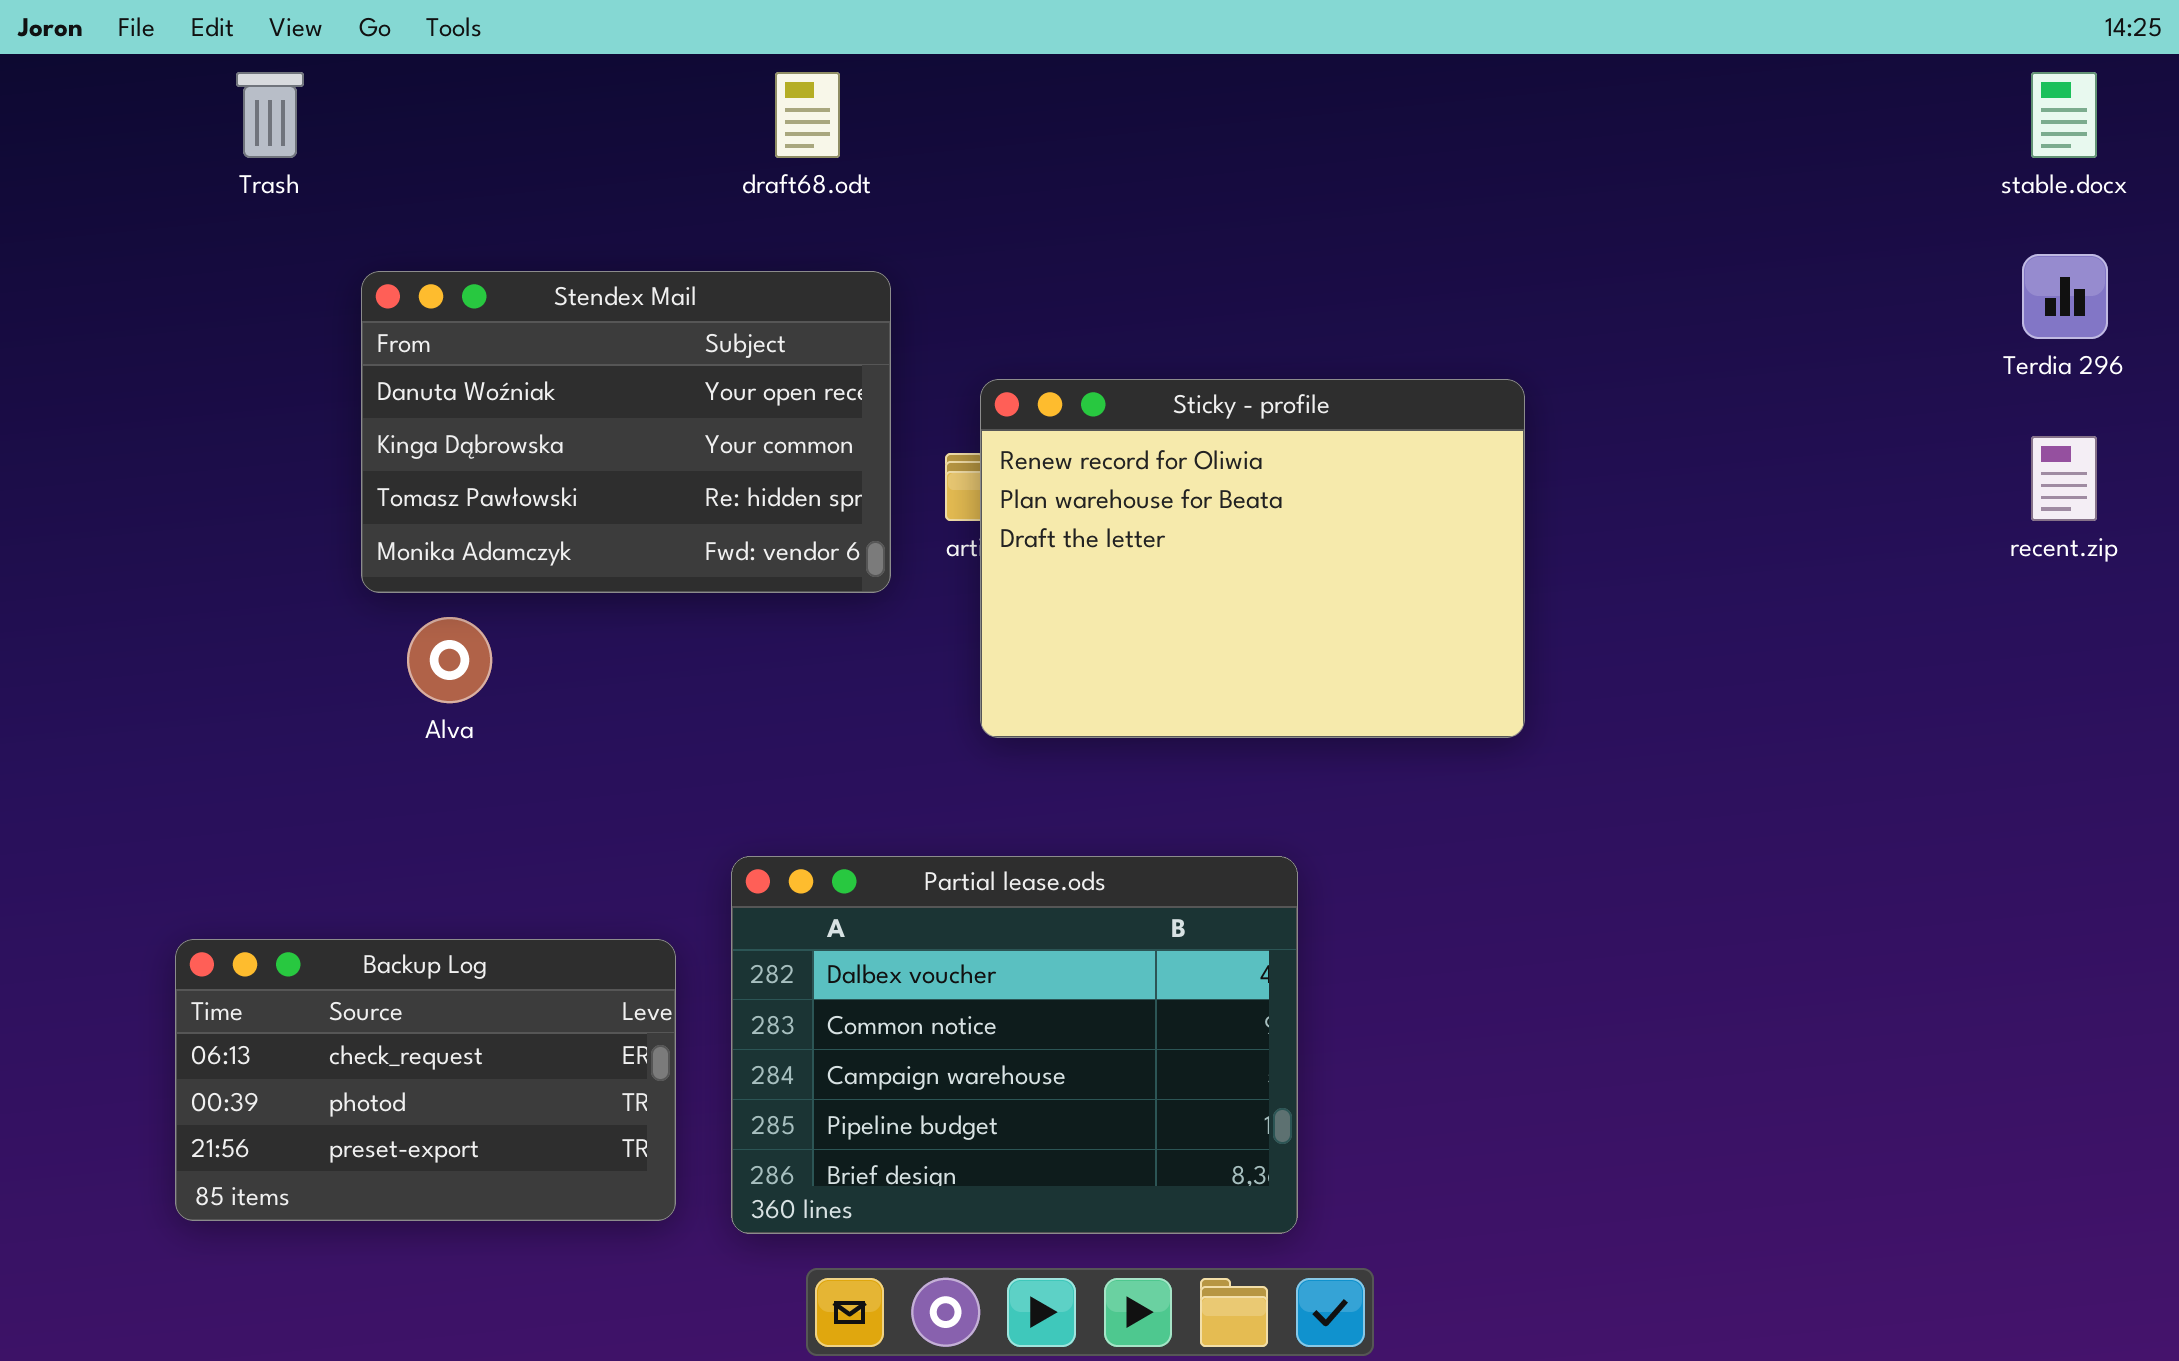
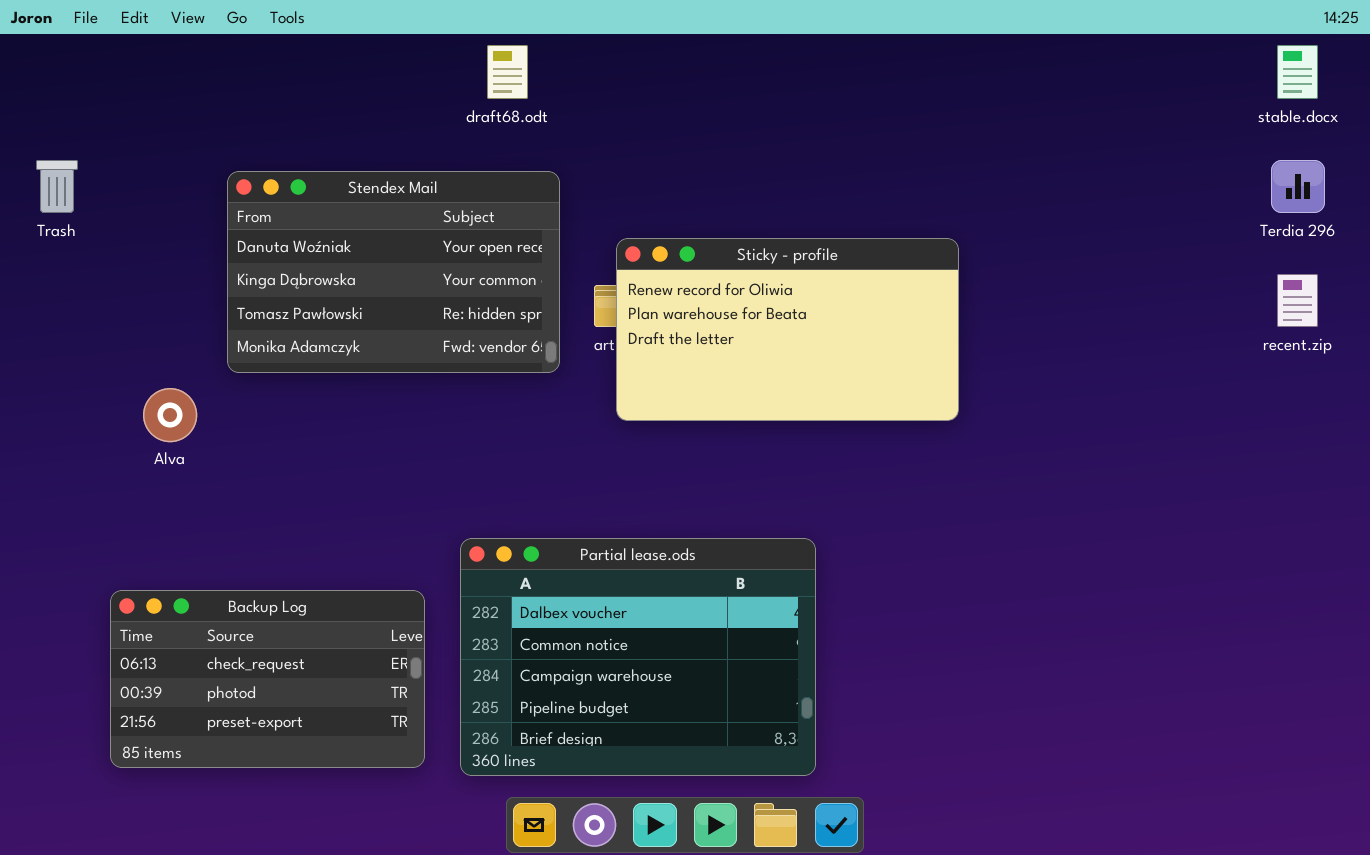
Trash: [236,72,304,158] -> [36,160,78,213], moved
Sticky - profile: [980,379,1525,738] -> [616,238,959,421], resized
Alva: [407,617,492,703] -> [143,388,197,442], moved

